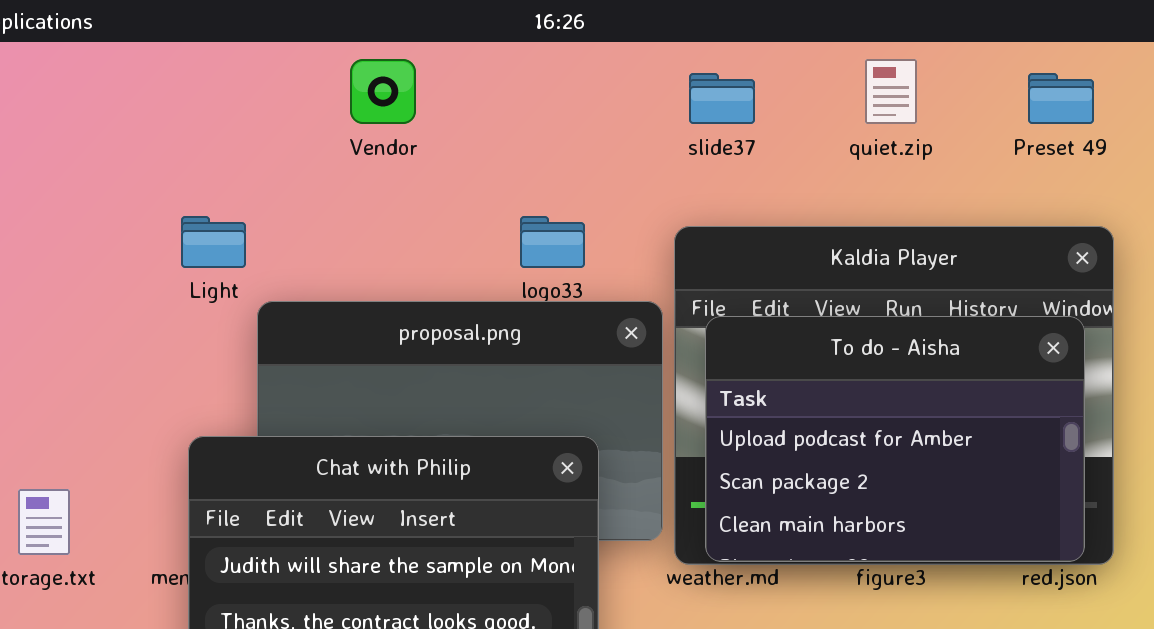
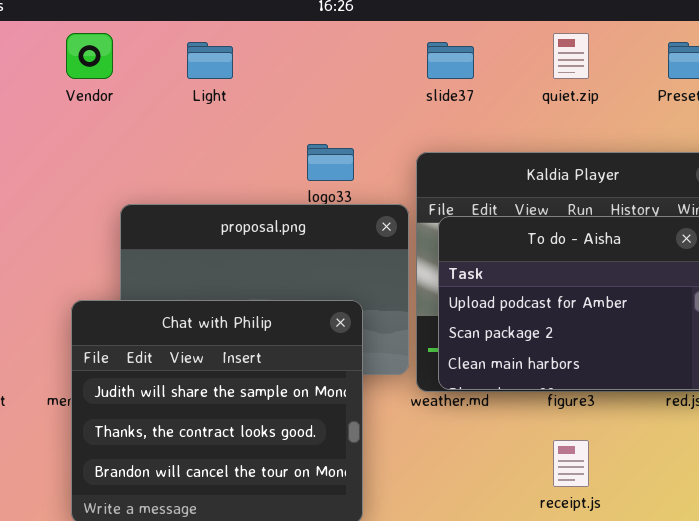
Vendor: [350,59,416,124] -> [66,33,113,79], moved
Light: [181,216,246,268] -> [187,42,233,79], moved

